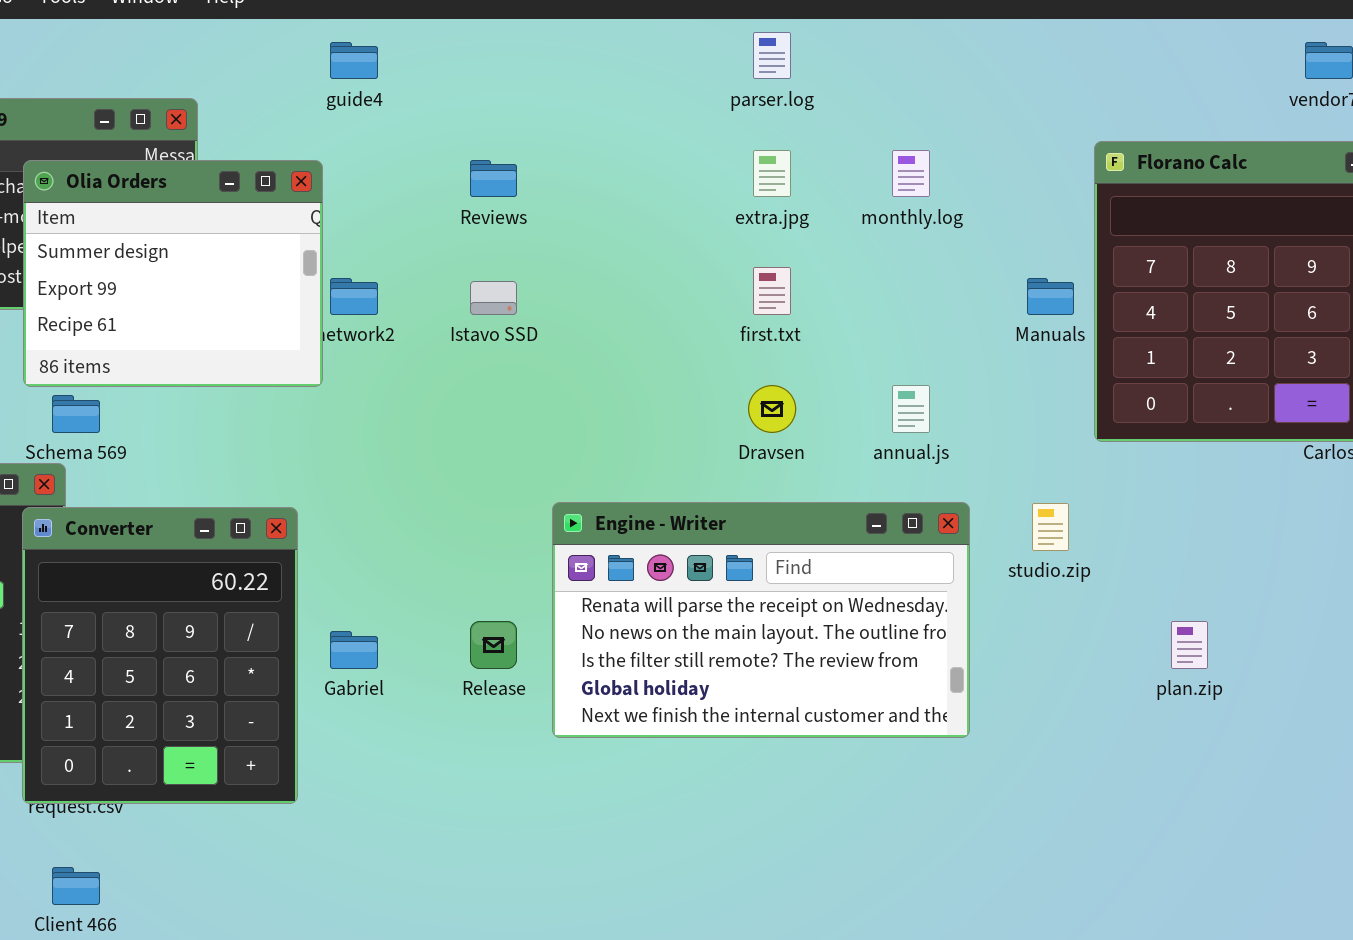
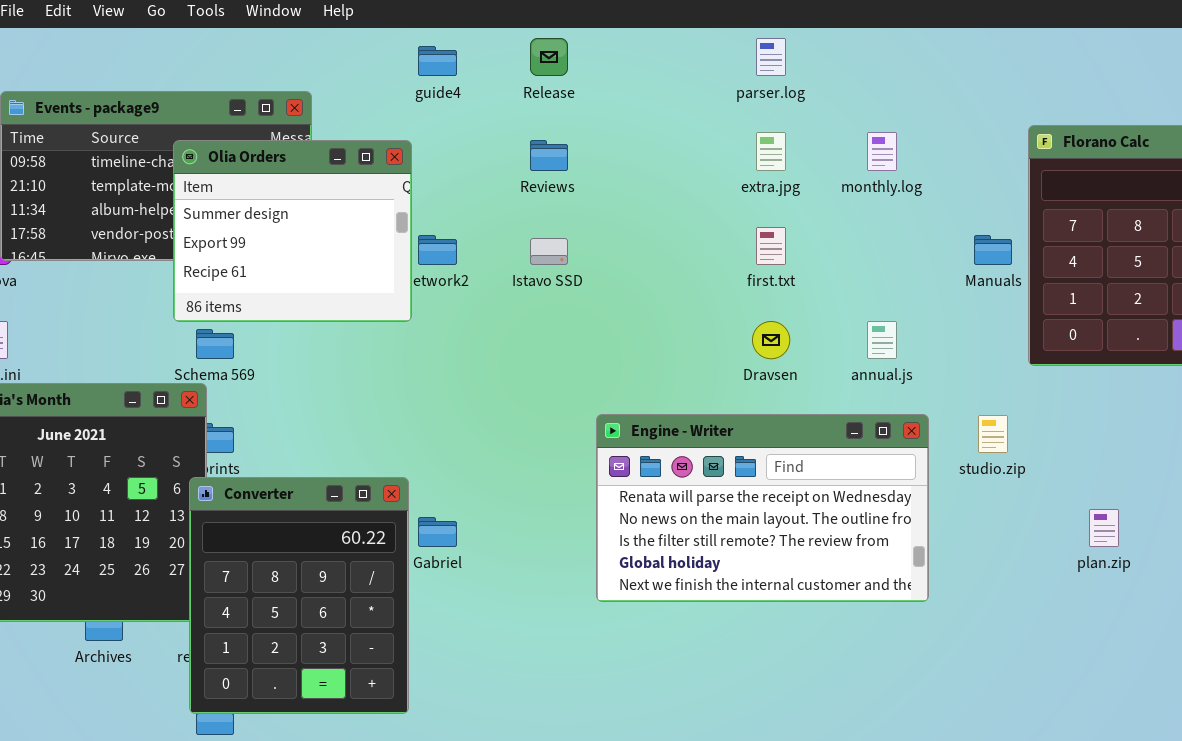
Converter: [22,507,298,804] -> [189,477,409,714], moved
Release: [470,621,517,669] -> [530,38,568,76], moved

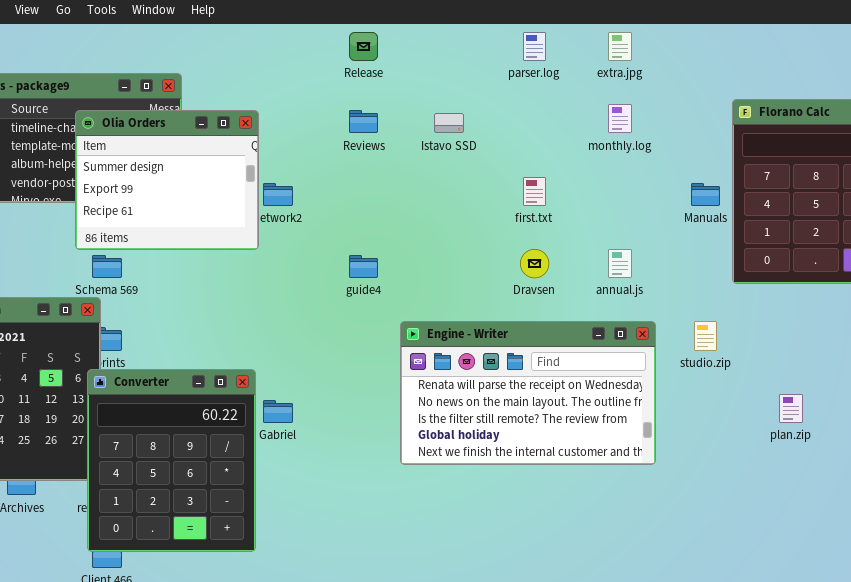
guide4: [418,46,457,76] -> [349,255,378,278], moved
extra.jpg: [756,132,786,171] -> [608,32,632,61], moved
Istavo SSD: [530,238,568,265] -> [434,113,464,133], moved

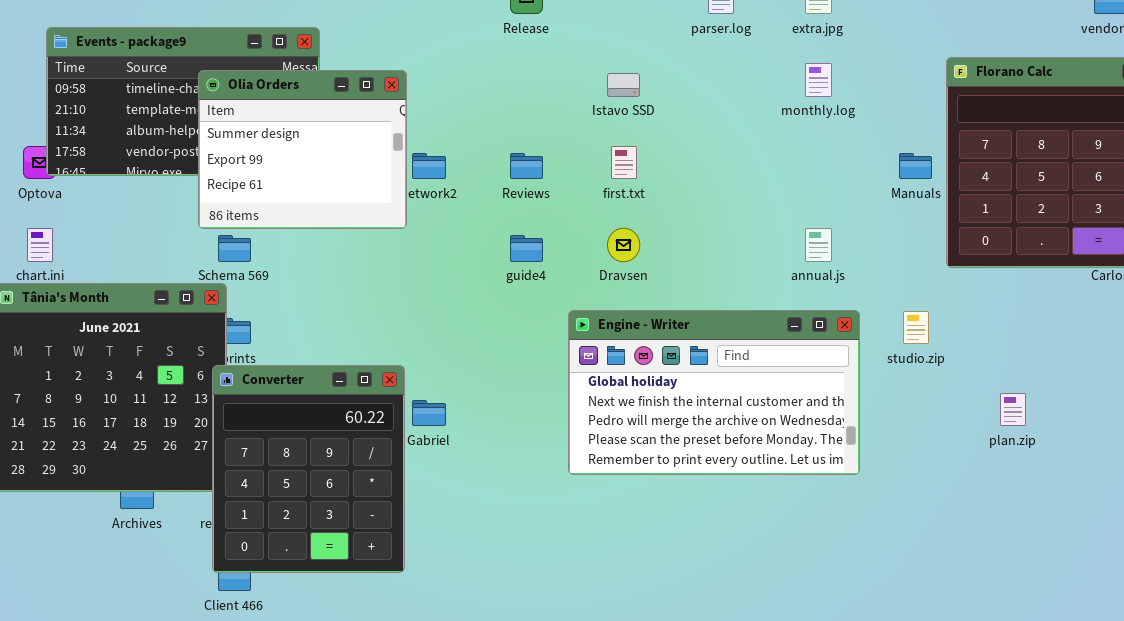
Reviews: [349,110,378,133] -> [510,153,543,179], moved
first.txt: [523,177,546,206] -> [611,146,637,179], moved
Dravsen: [520,249,549,278] -> [607,228,640,262], moved
Engine - Writer: [400,321,656,465] -> [568,310,860,475], scrolled down 3 rows

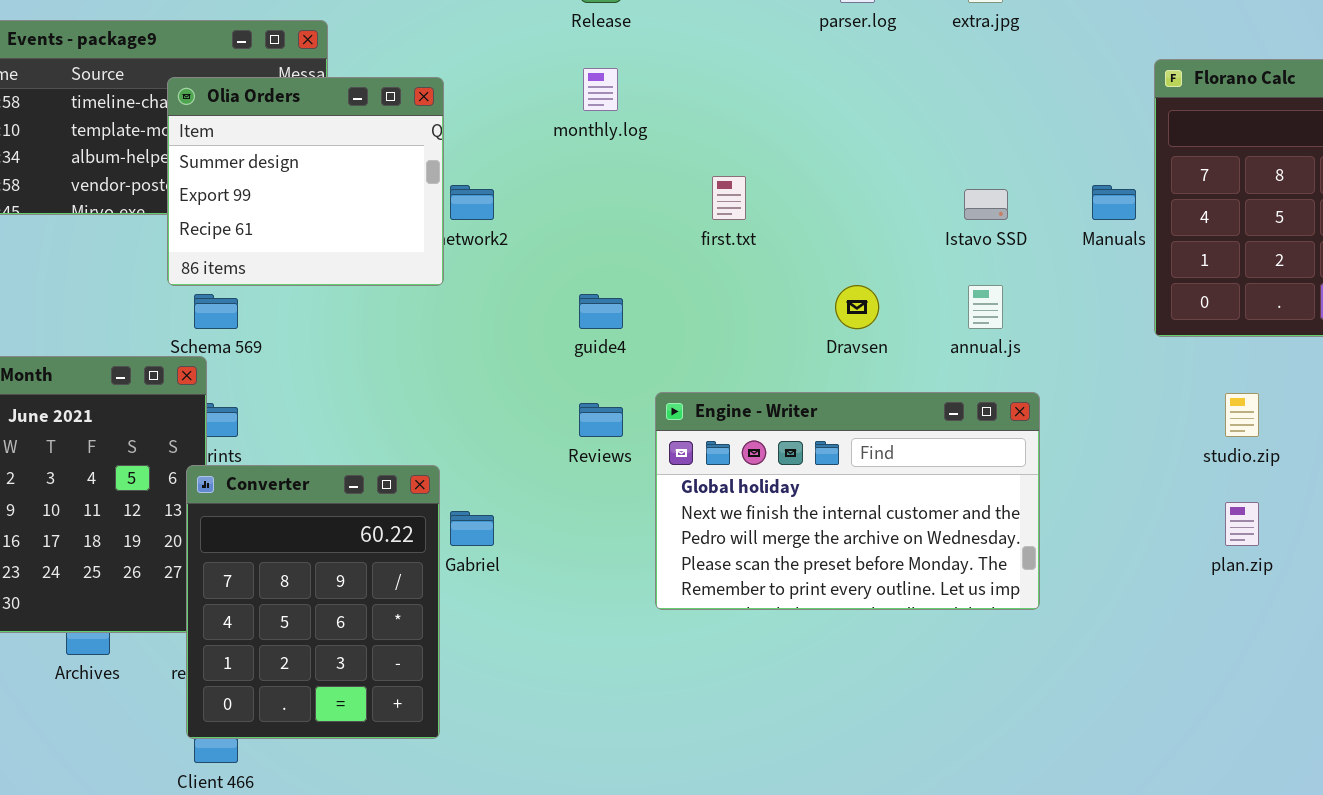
monthly.log: [805,63,832,97] -> [583,68,618,111], moved
Istavo SSD: [607,73,640,97] -> [964,189,1008,220], moved
Reviews: [510,153,543,179] -> [579,403,623,437], moved
Dravsen: [607,228,640,262] -> [835,285,879,329], moved
studio.zip: [903,311,929,344] -> [1225,393,1259,437], moved

